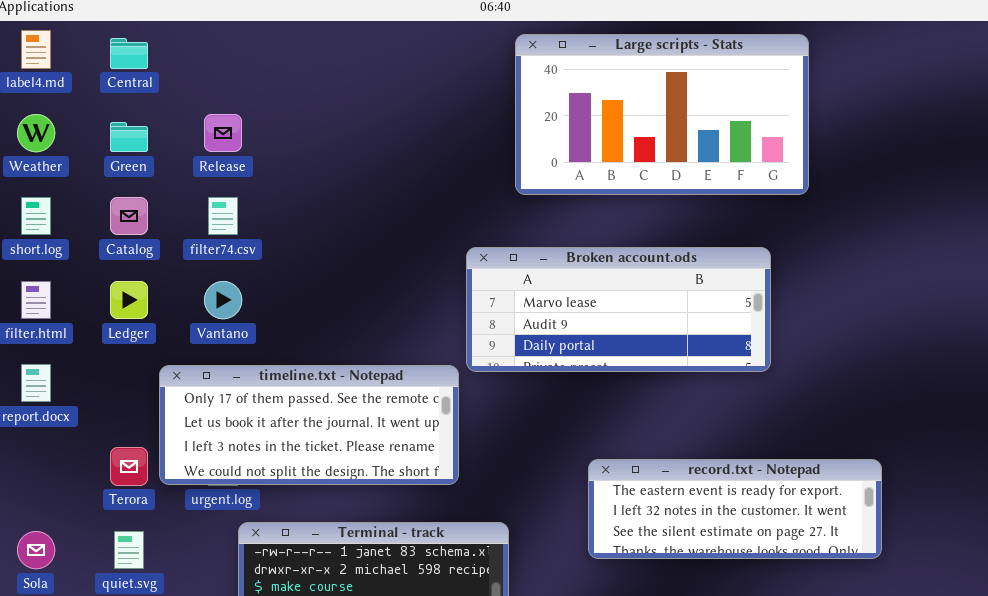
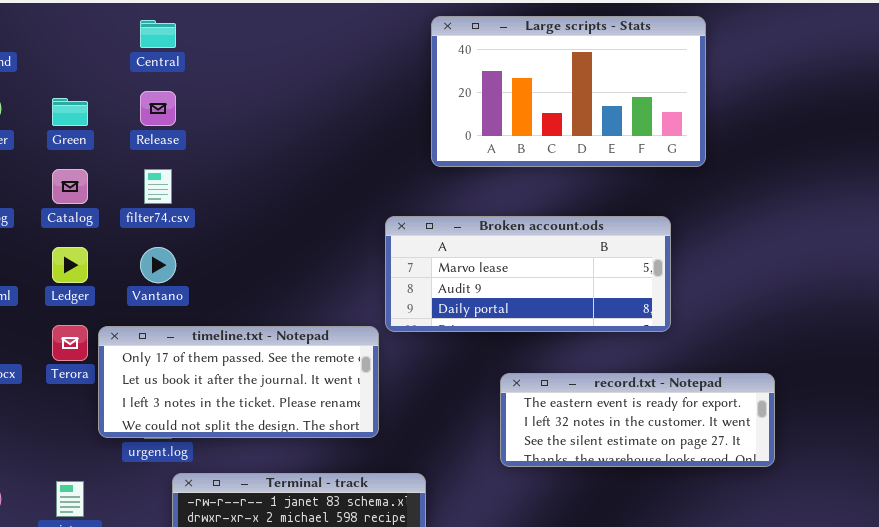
Central: [110,38,148,69] -> [140,20,176,48], moved
Terora: [110,447,148,486] -> [52,325,88,361], moved
record.txt - Notepad: [588,459,882,559] -> [500,373,775,467], moved

